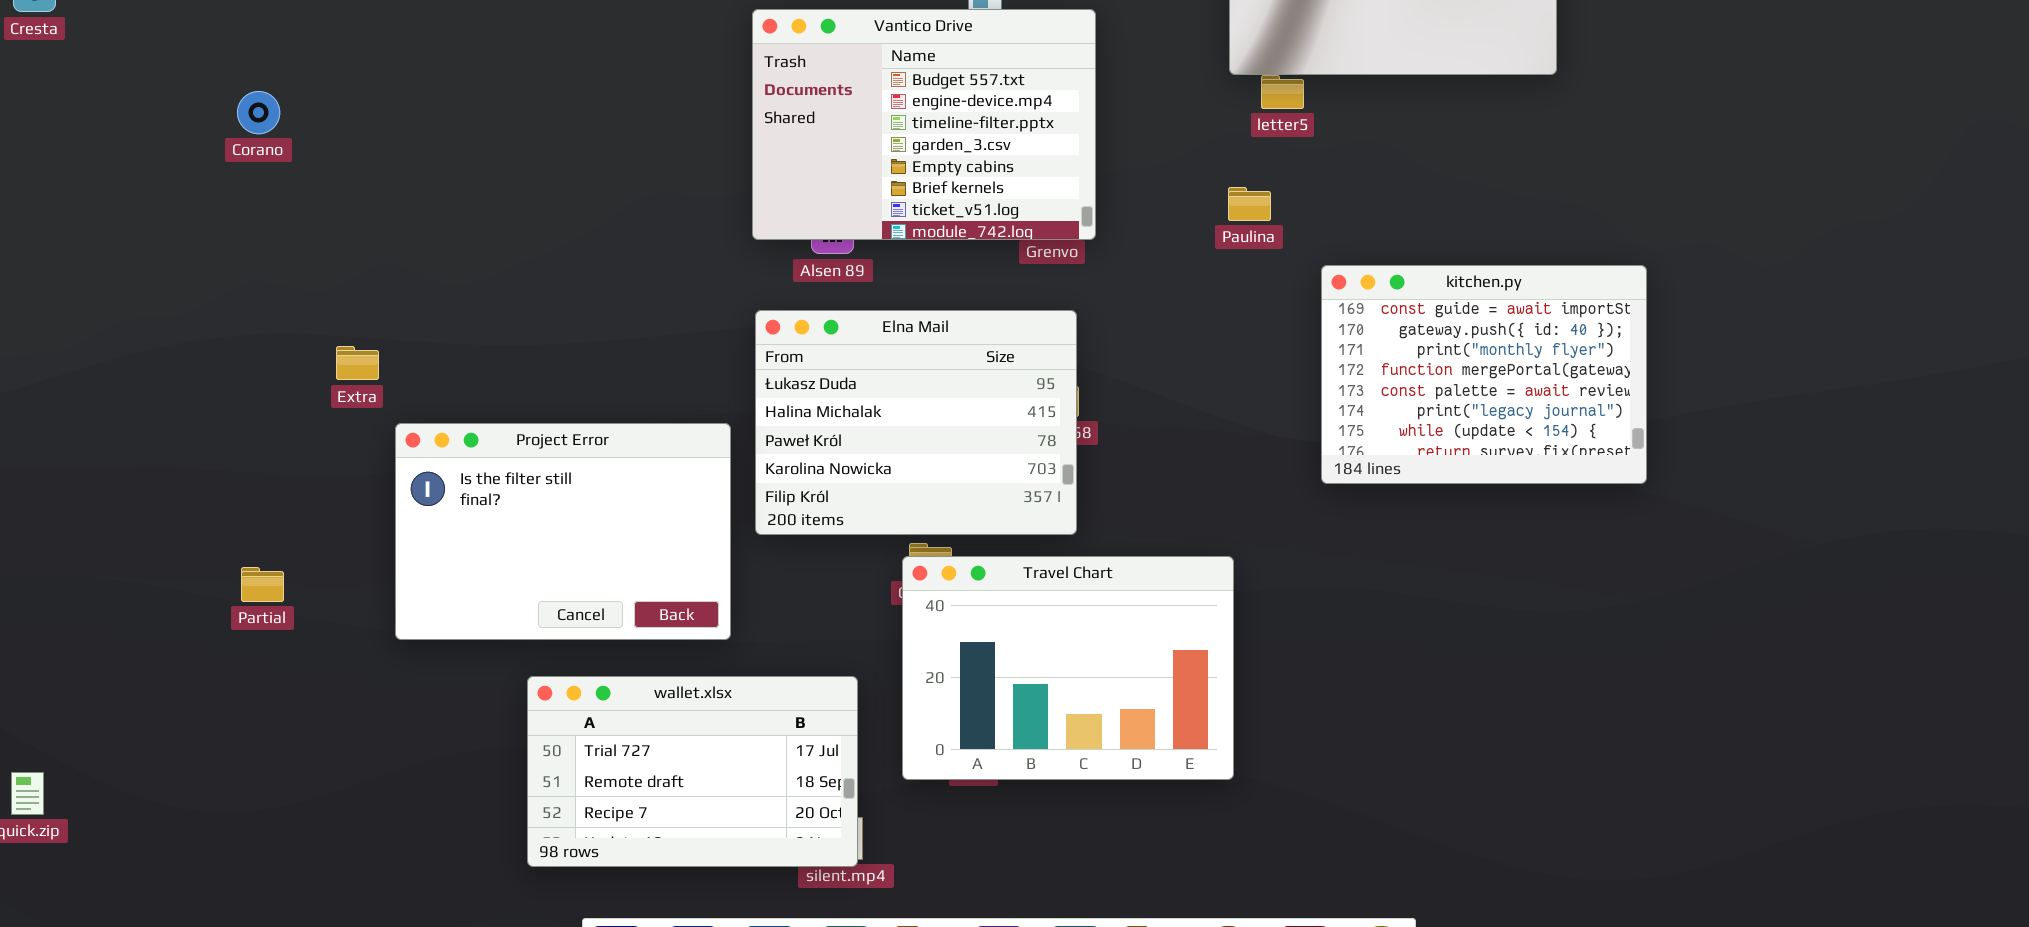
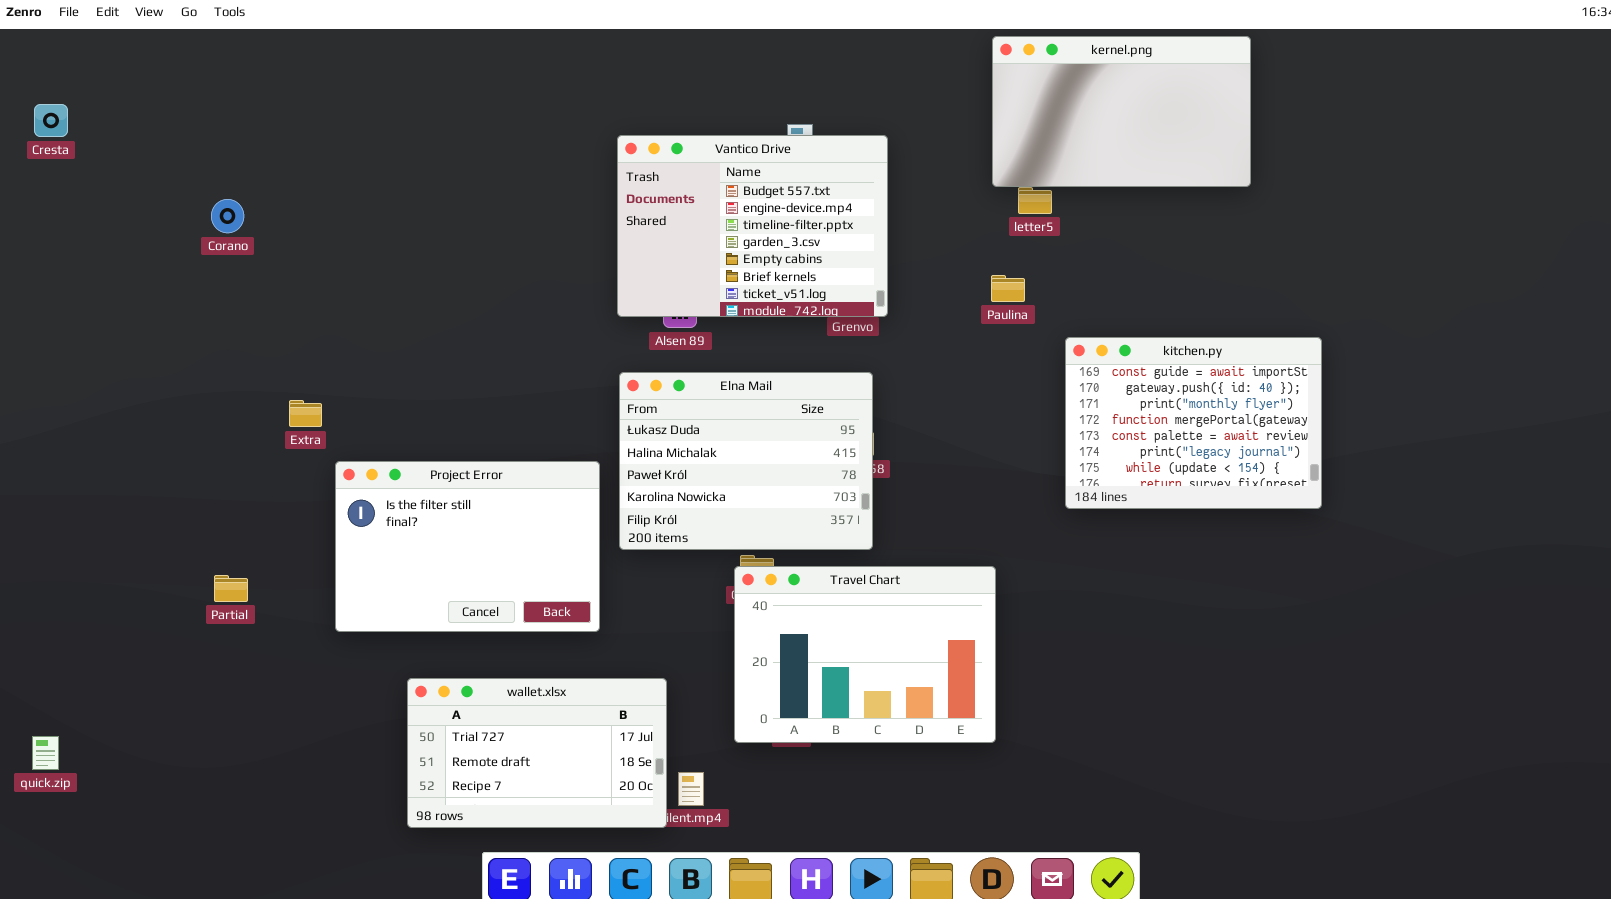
wallet.xlsx: [527,676,858,867] -> [407,678,667,828], moved

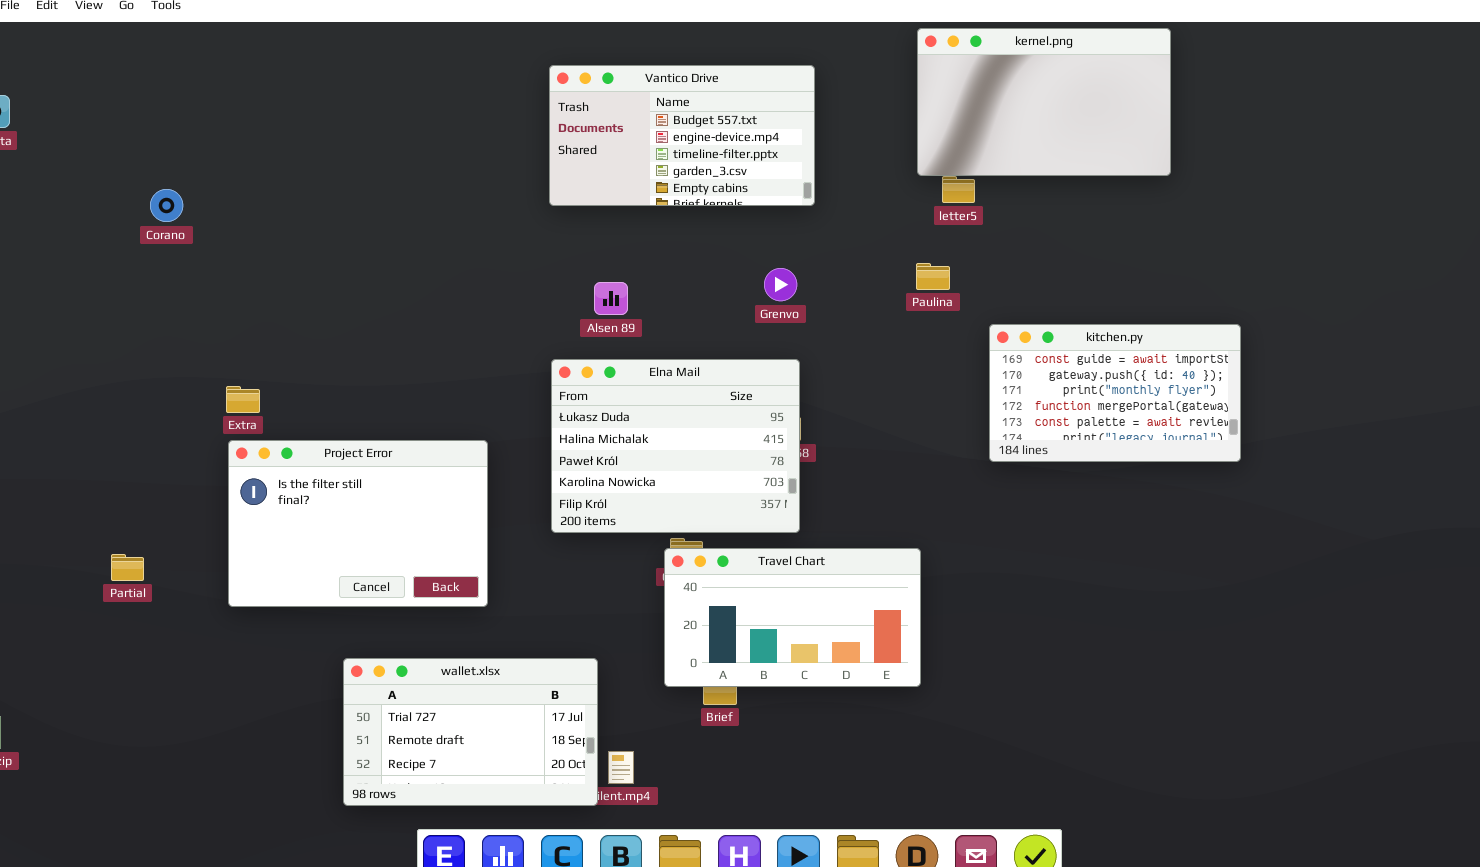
Vantico Drive: [617,135,888,317] -> [549,65,815,206], moved, resized
kitchen.py: [1065,337,1322,509] -> [989,324,1241,462], resized
Project Error: [335,461,600,632] -> [228,440,488,607], moved
Travel Chart: [734,566,996,743] -> [664,548,921,687], resized
Partial: [214,575,248,602] -> [111,554,144,581], moved

